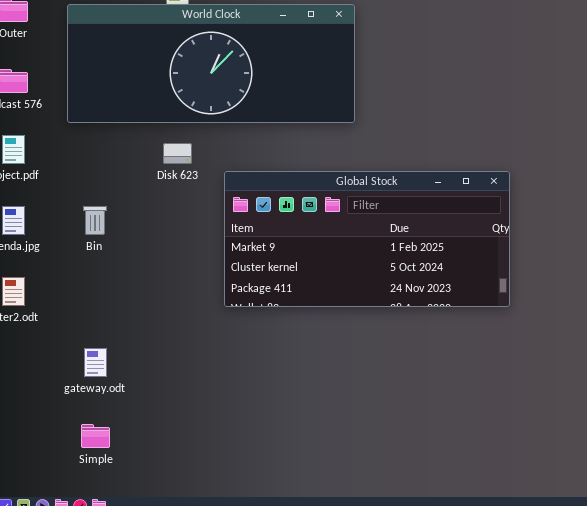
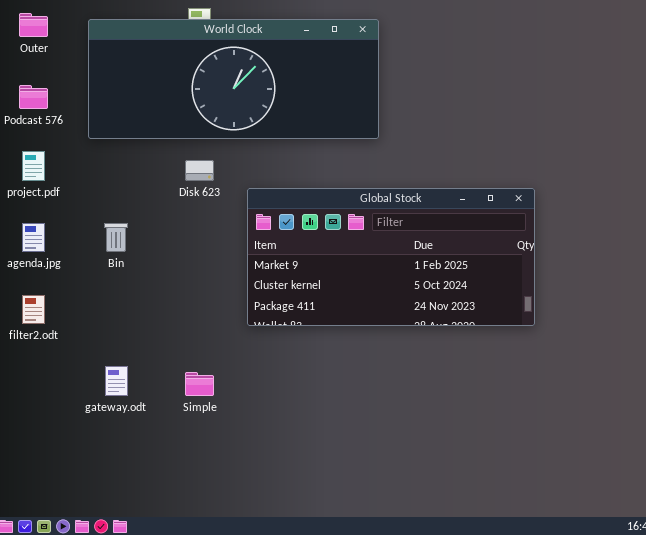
Simple: [81,424,110,448] -> [185,372,214,396], moved

